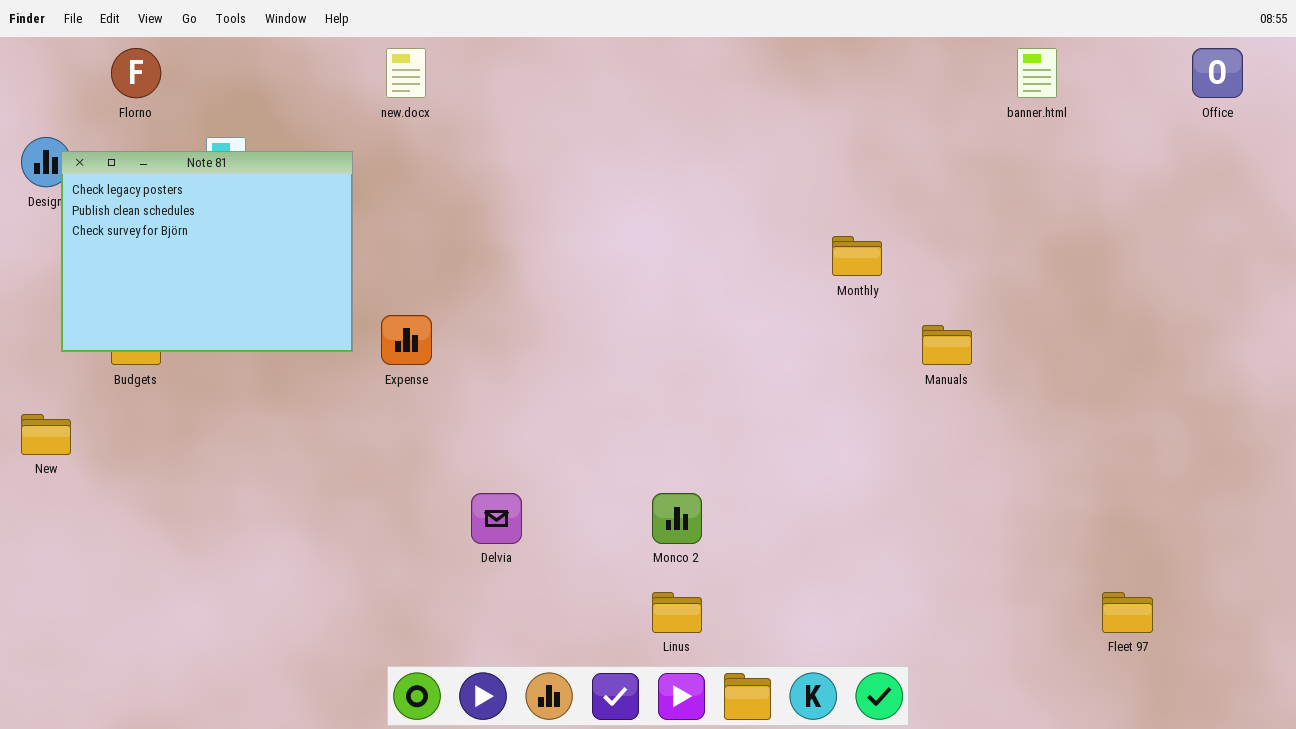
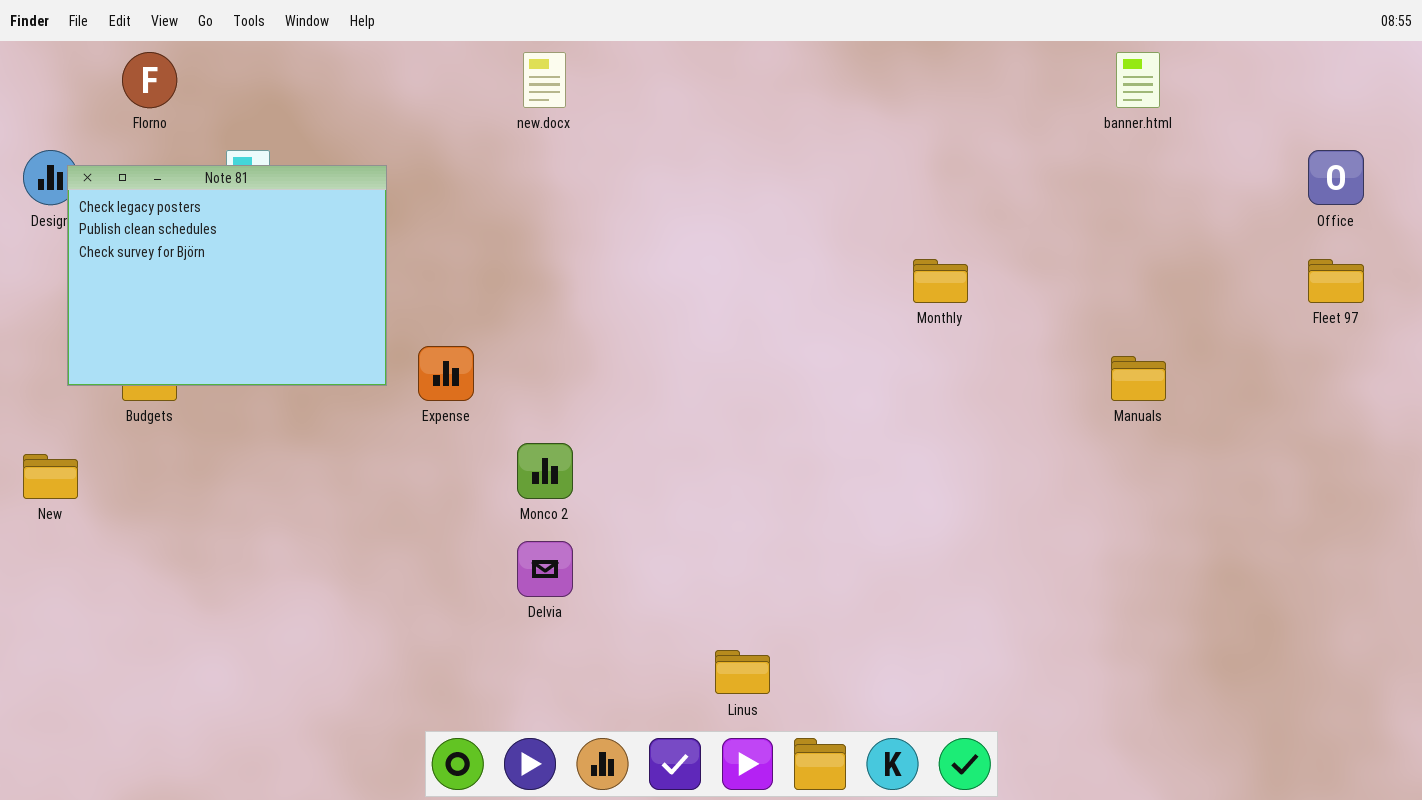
new.docx: [386,48,426,98] -> [523,52,566,108], moved
Office: [1192,48,1243,98] -> [1308,150,1364,205], moved
Manuals: [922,325,972,365] -> [1111,356,1166,401], moved
Monco 2: [652,493,702,544] -> [517,443,573,499], moved
Fleet 97: [1102,592,1153,633] -> [1308,259,1364,303], moved

